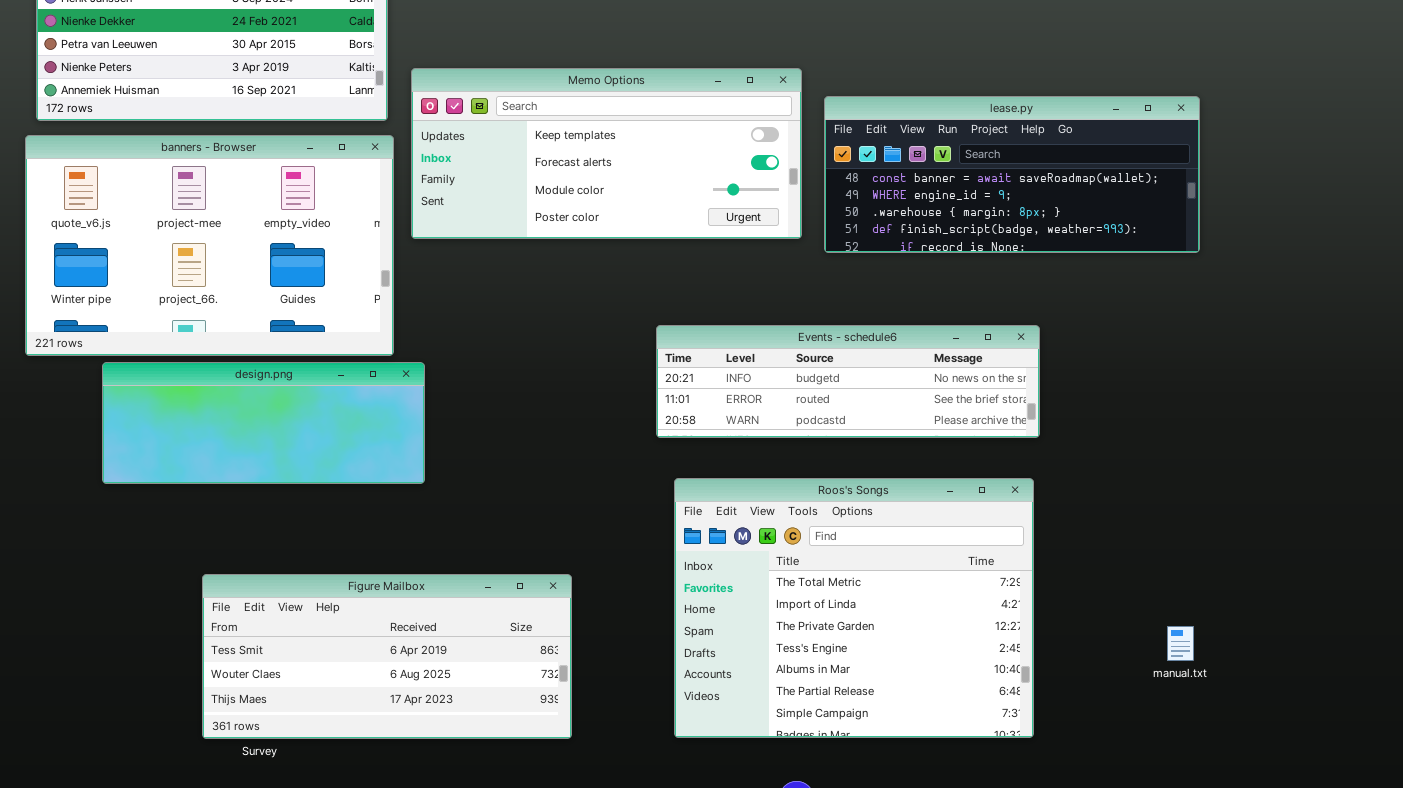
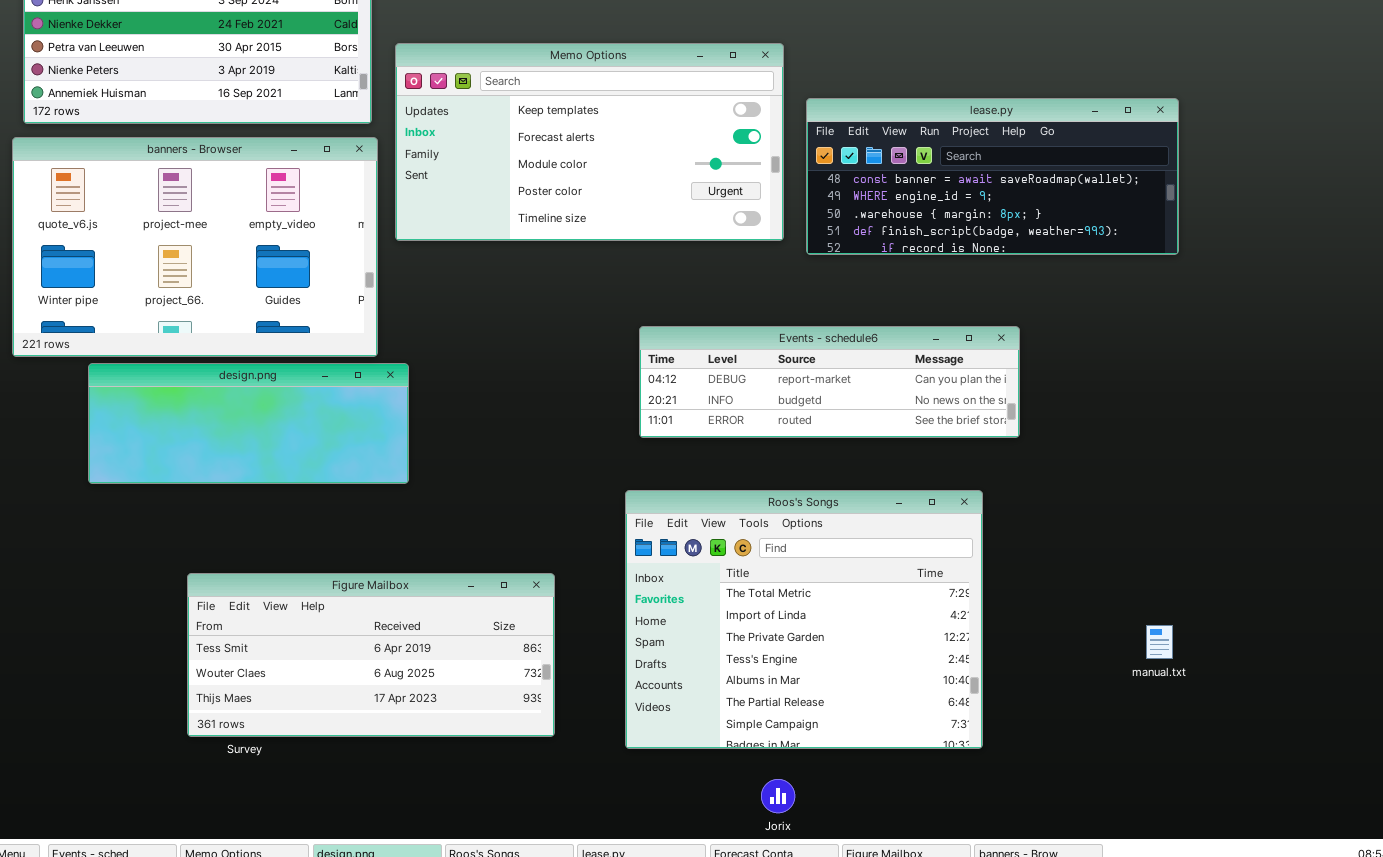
Memo Options: [411,68,802,239] -> [395,43,784,241], resized
Events - schedule6: [656,325,1040,438] -> [639,326,1020,438], scrolled up 1 row
Roos's Songs: [674,478,1034,738] -> [625,490,983,749], moved

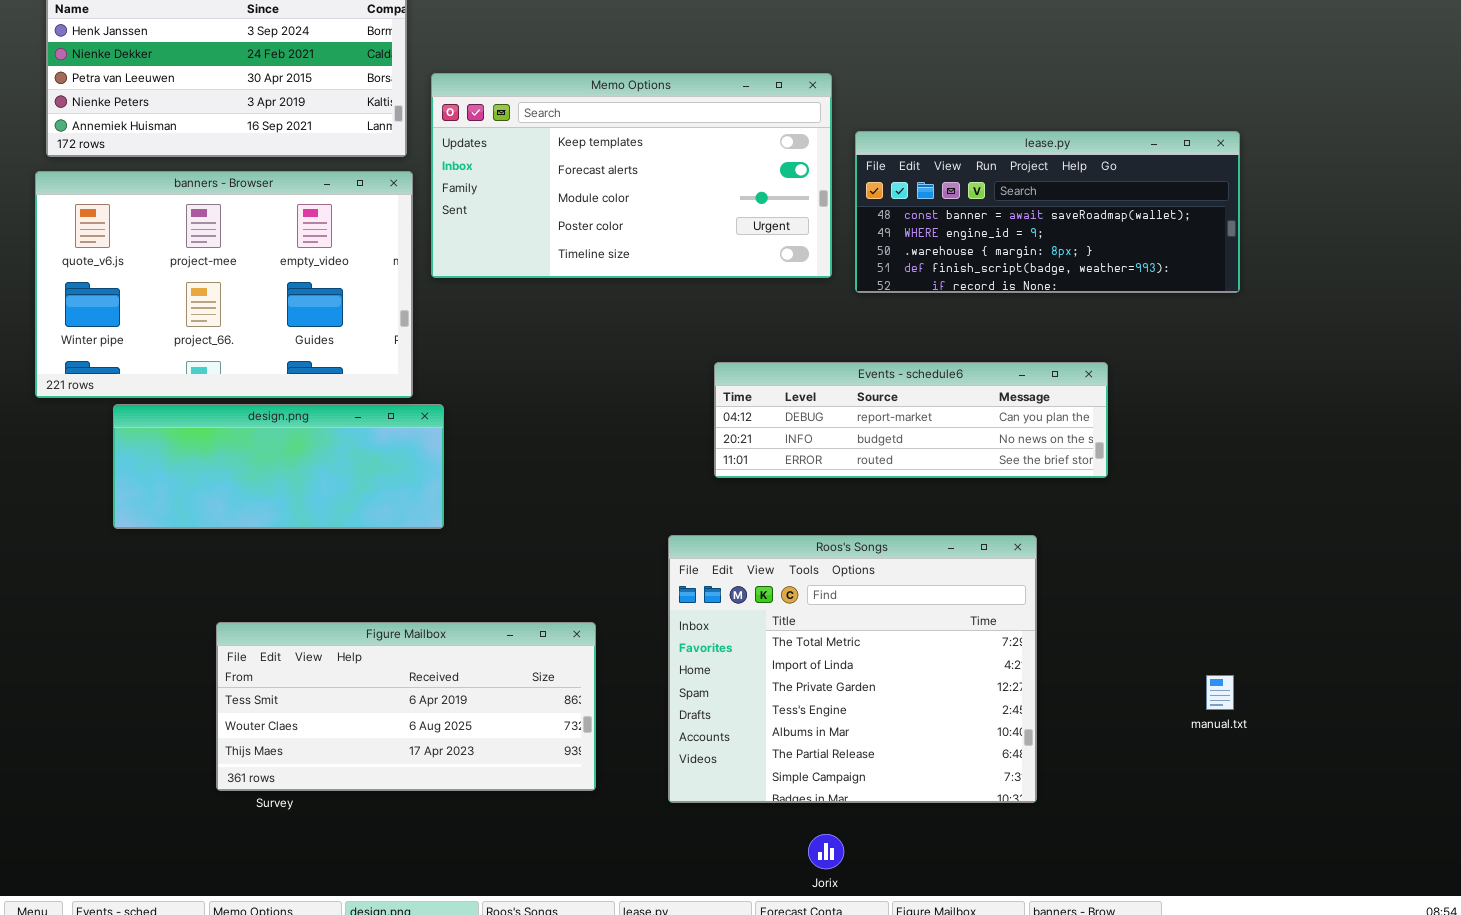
Events - schedule6: [639,326,1020,438] -> [714,362,1108,478], moved

